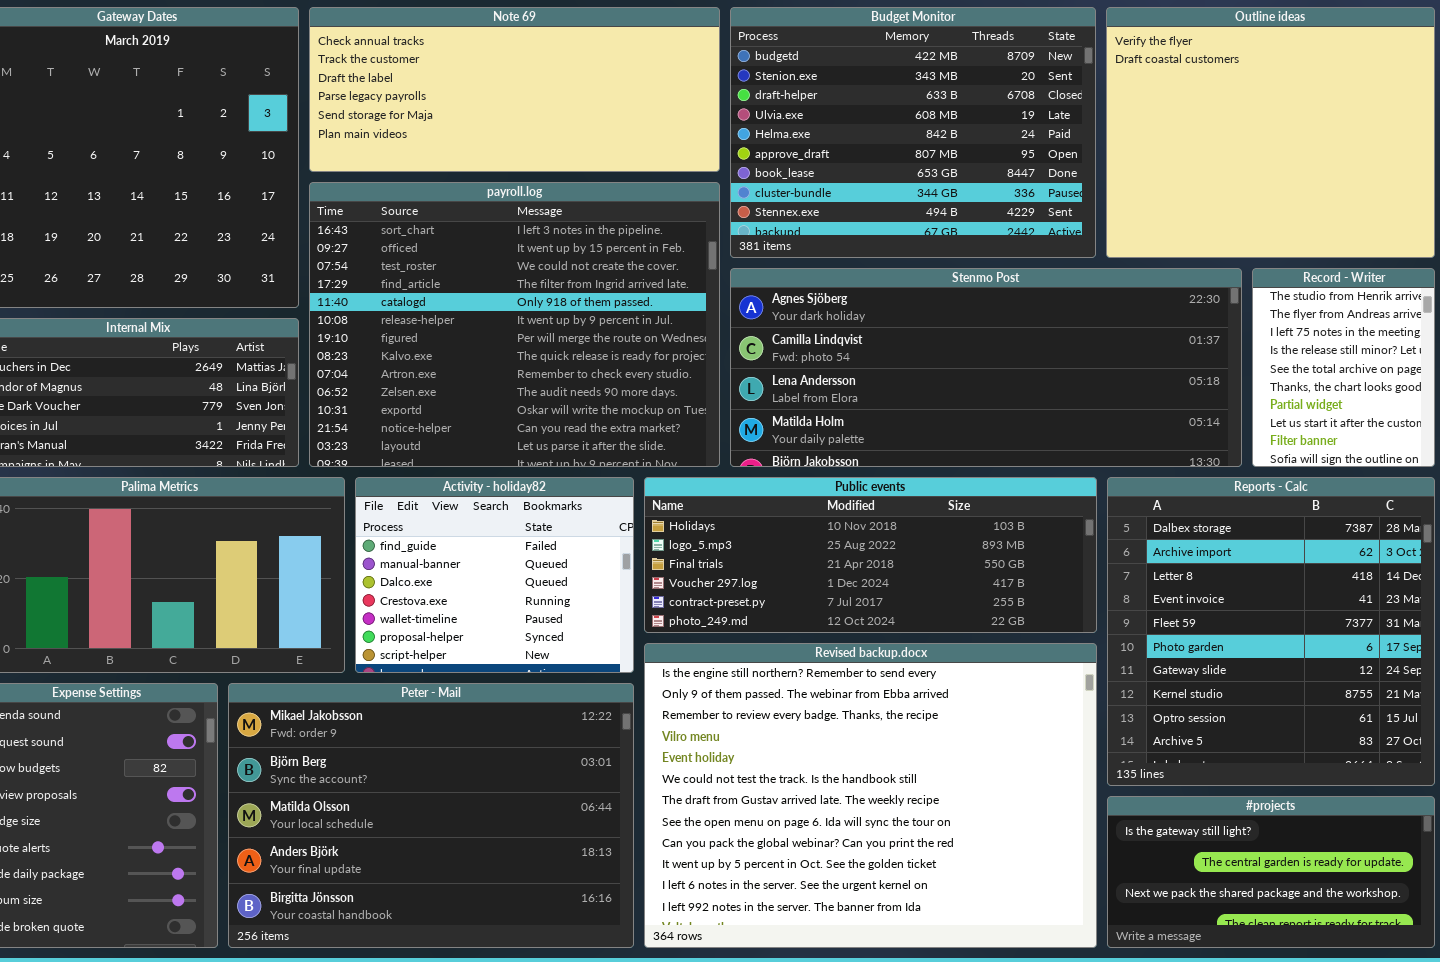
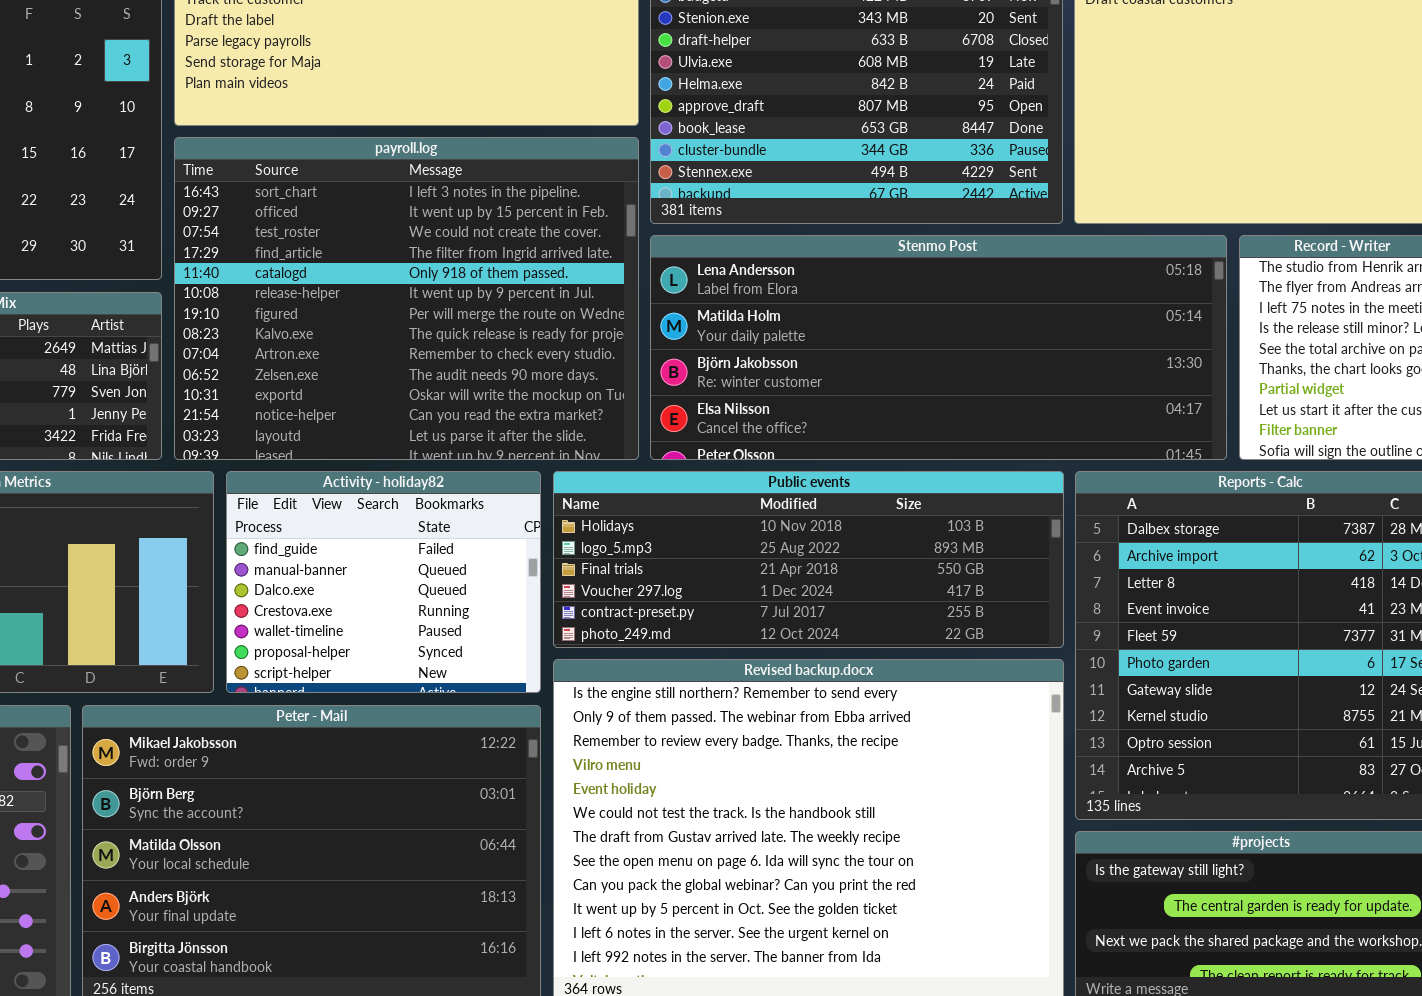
Stenmo Post: [730,268,1242,467] -> [650,235,1227,460], scrolled down 2 rows

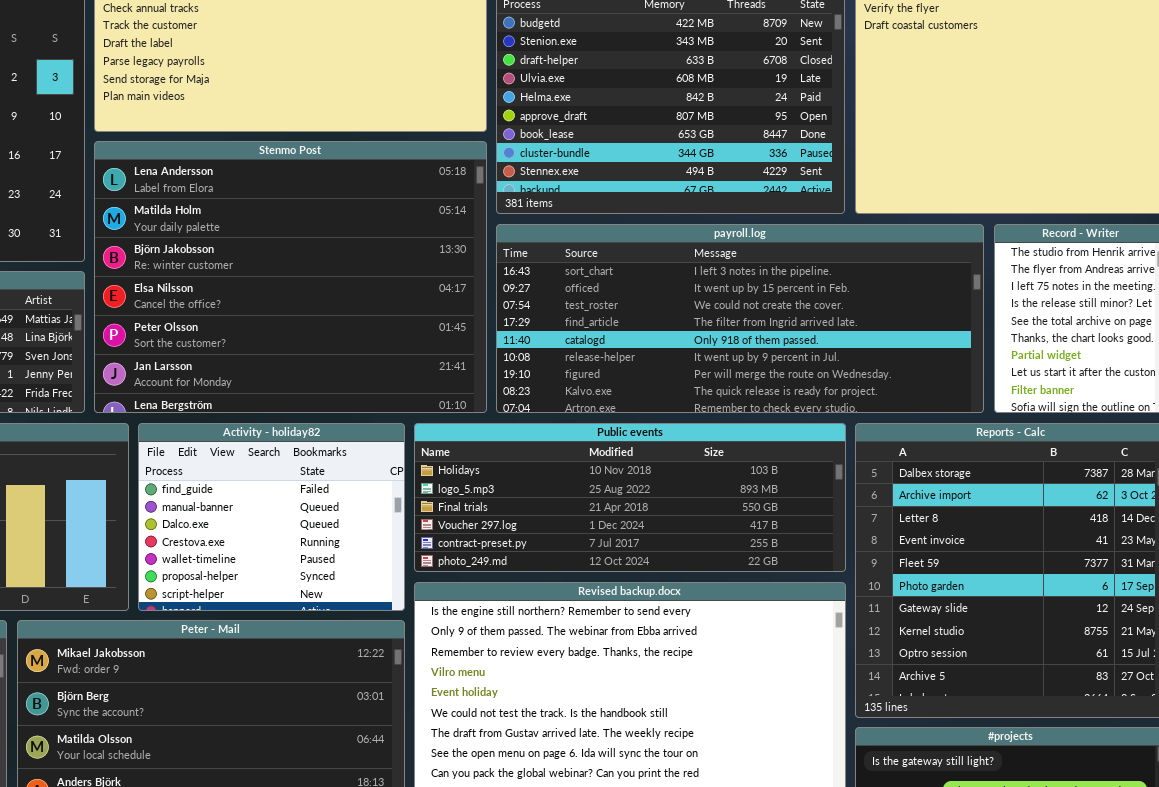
payroll.log: [174,137,639,460] -> [496,224,984,413], moved, resized
Stenmo Post: [650,235,1227,460] -> [94,141,487,413], moved, resized

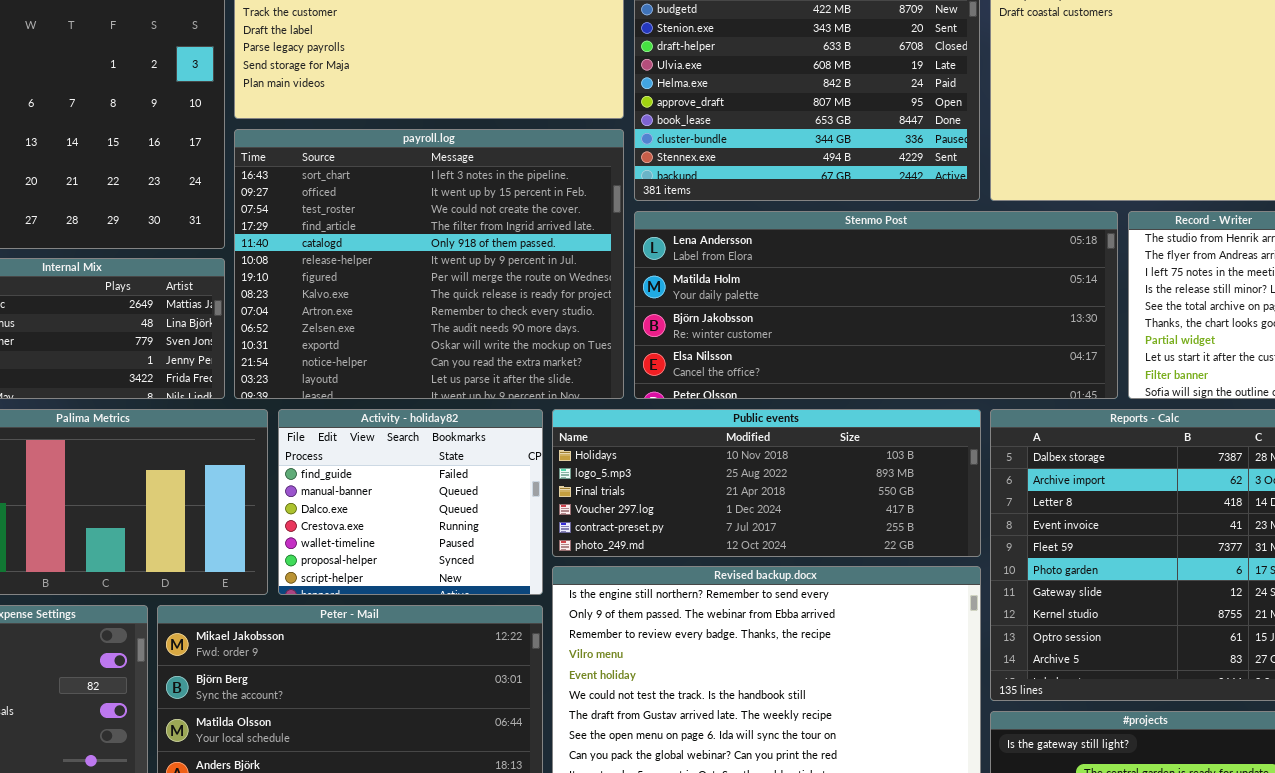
Stenmo Post: [94,141,487,413] -> [634,211,1118,399], moved, resized
payroll.log: [496,224,984,413] -> [234,129,624,399], moved, resized

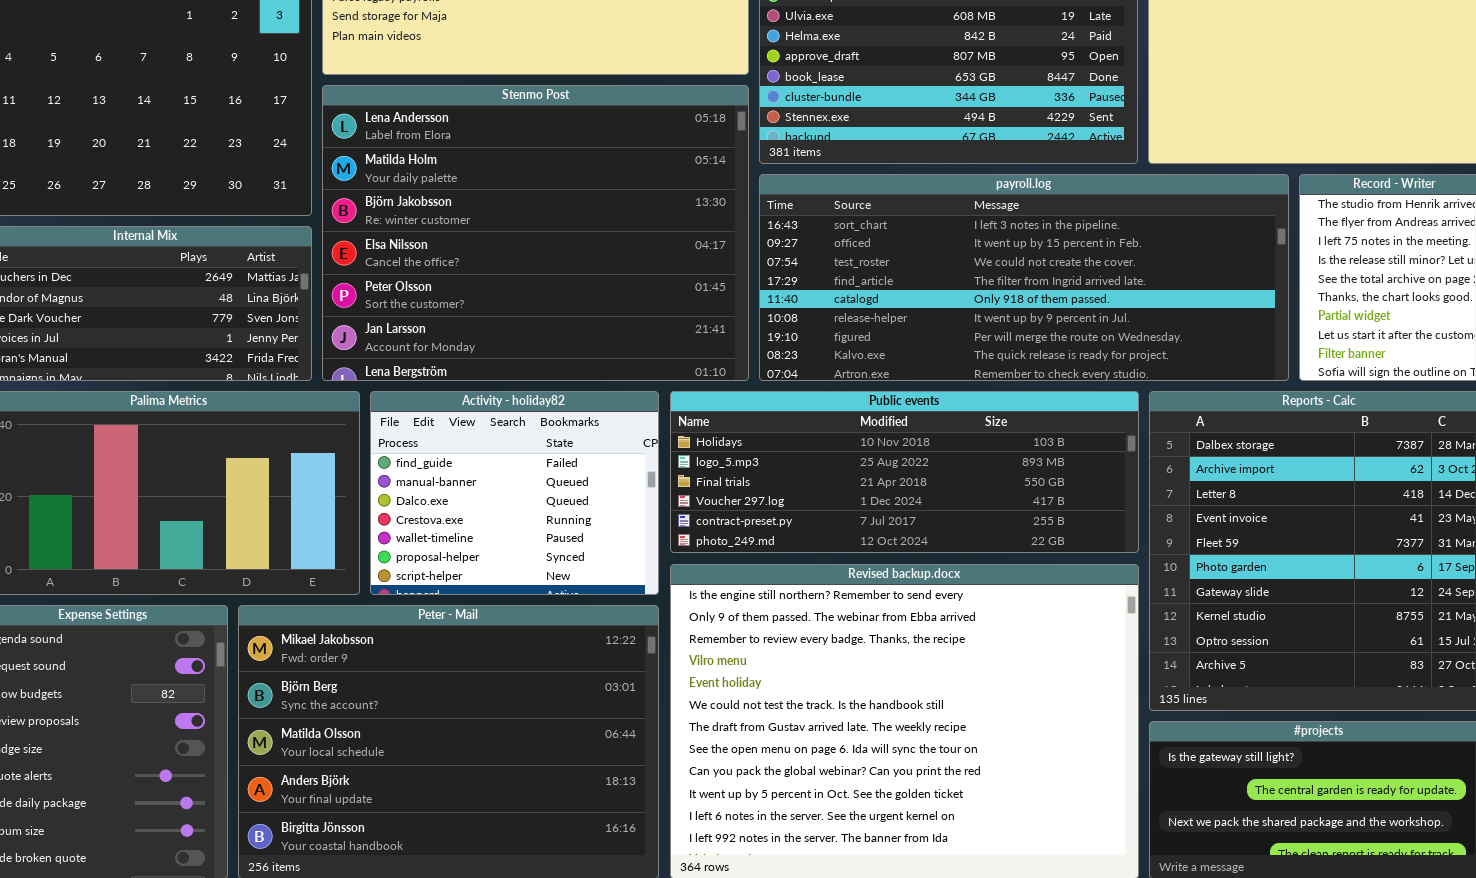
payroll.log: [234,129,624,399] -> [759,174,1289,381], moved, resized
Stenmo Post: [634,211,1118,399] -> [322,85,749,381], moved, resized

